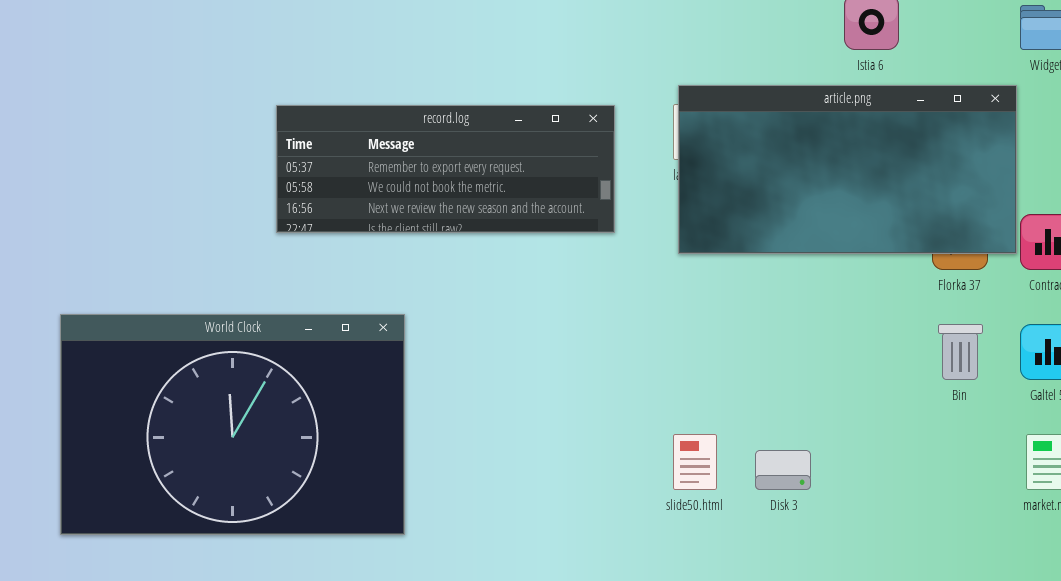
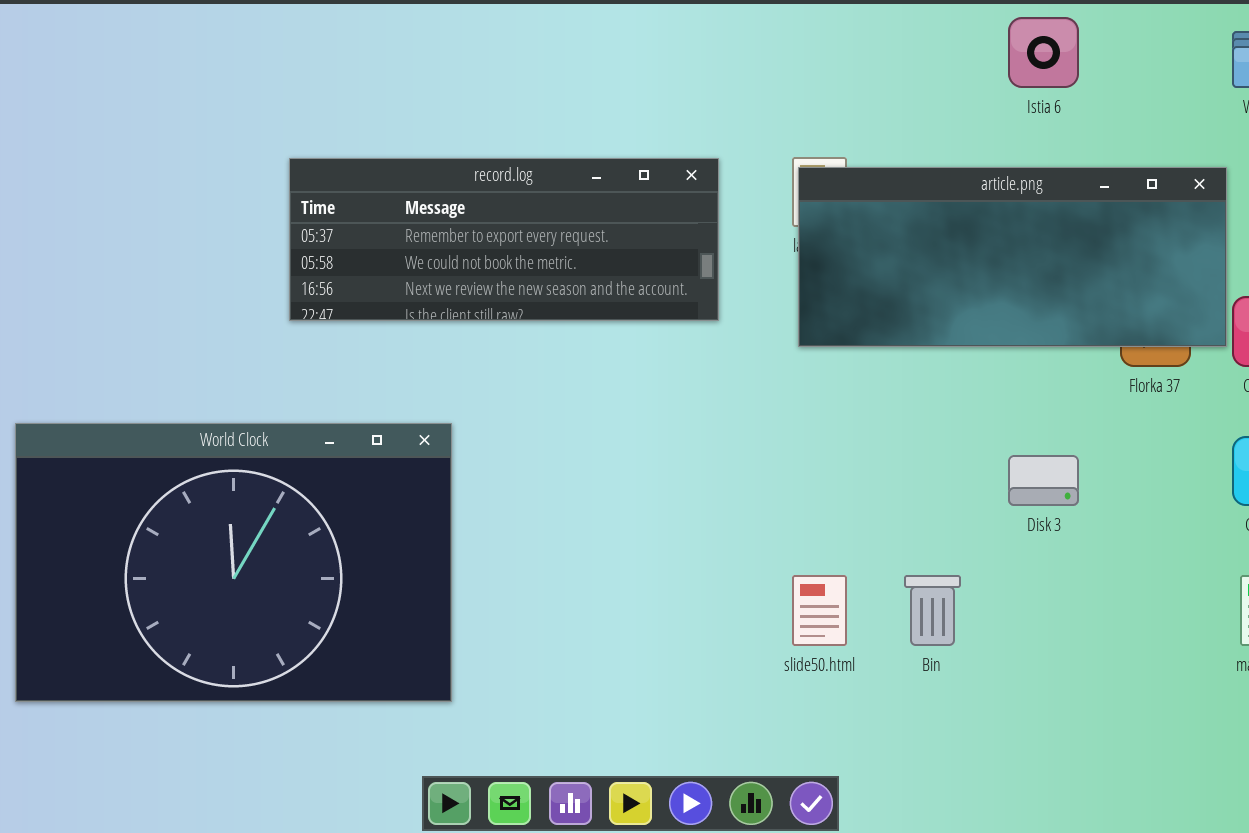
article.png: [678,85,1017,254] -> [798,167,1227,347], resized
Bin: [938,324,983,380] -> [904,575,961,646], moved
Disk 3: [755,450,811,490] -> [1008,455,1079,506], moved

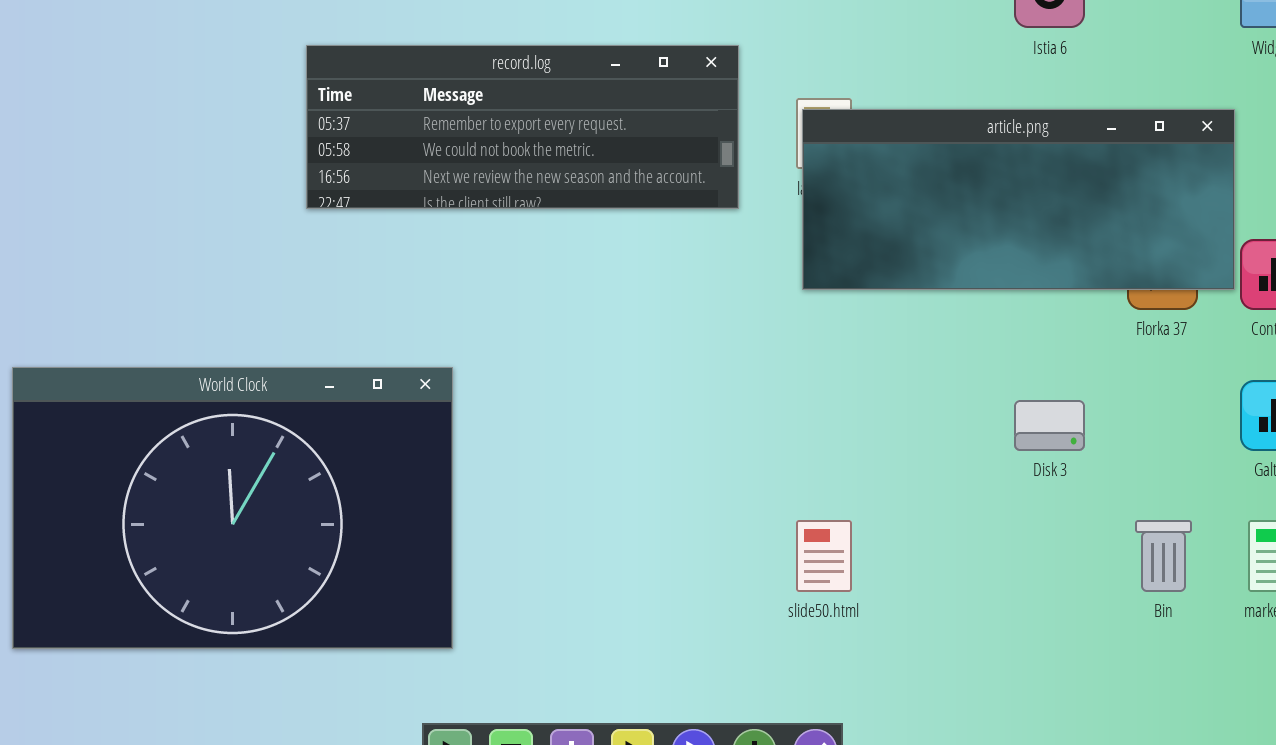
record.log: [289,158,719,321] -> [306,45,739,209], moved
Bin: [904,575,961,646] -> [1135,520,1192,592], moved

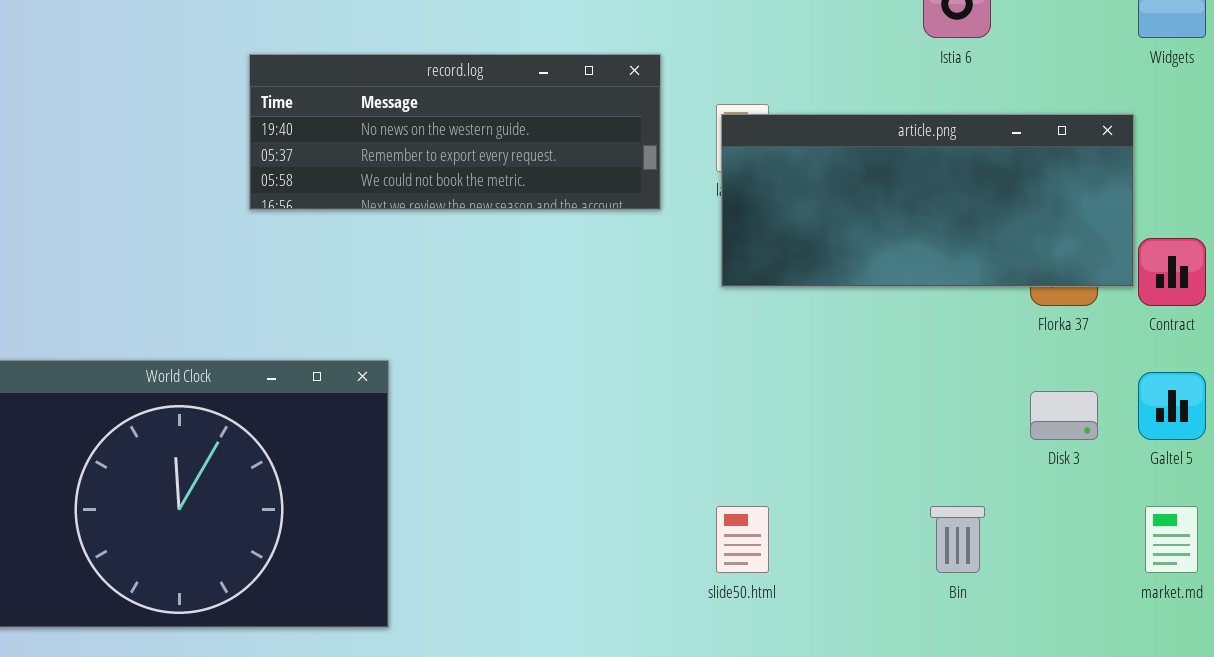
record.log: [306,45,739,209] -> [249,54,661,210], scrolled up 1 row
Disk 3: [1014,400,1085,451] -> [1030,391,1098,440], moved
Bin: [1135,520,1192,592] -> [930,506,985,573], moved

